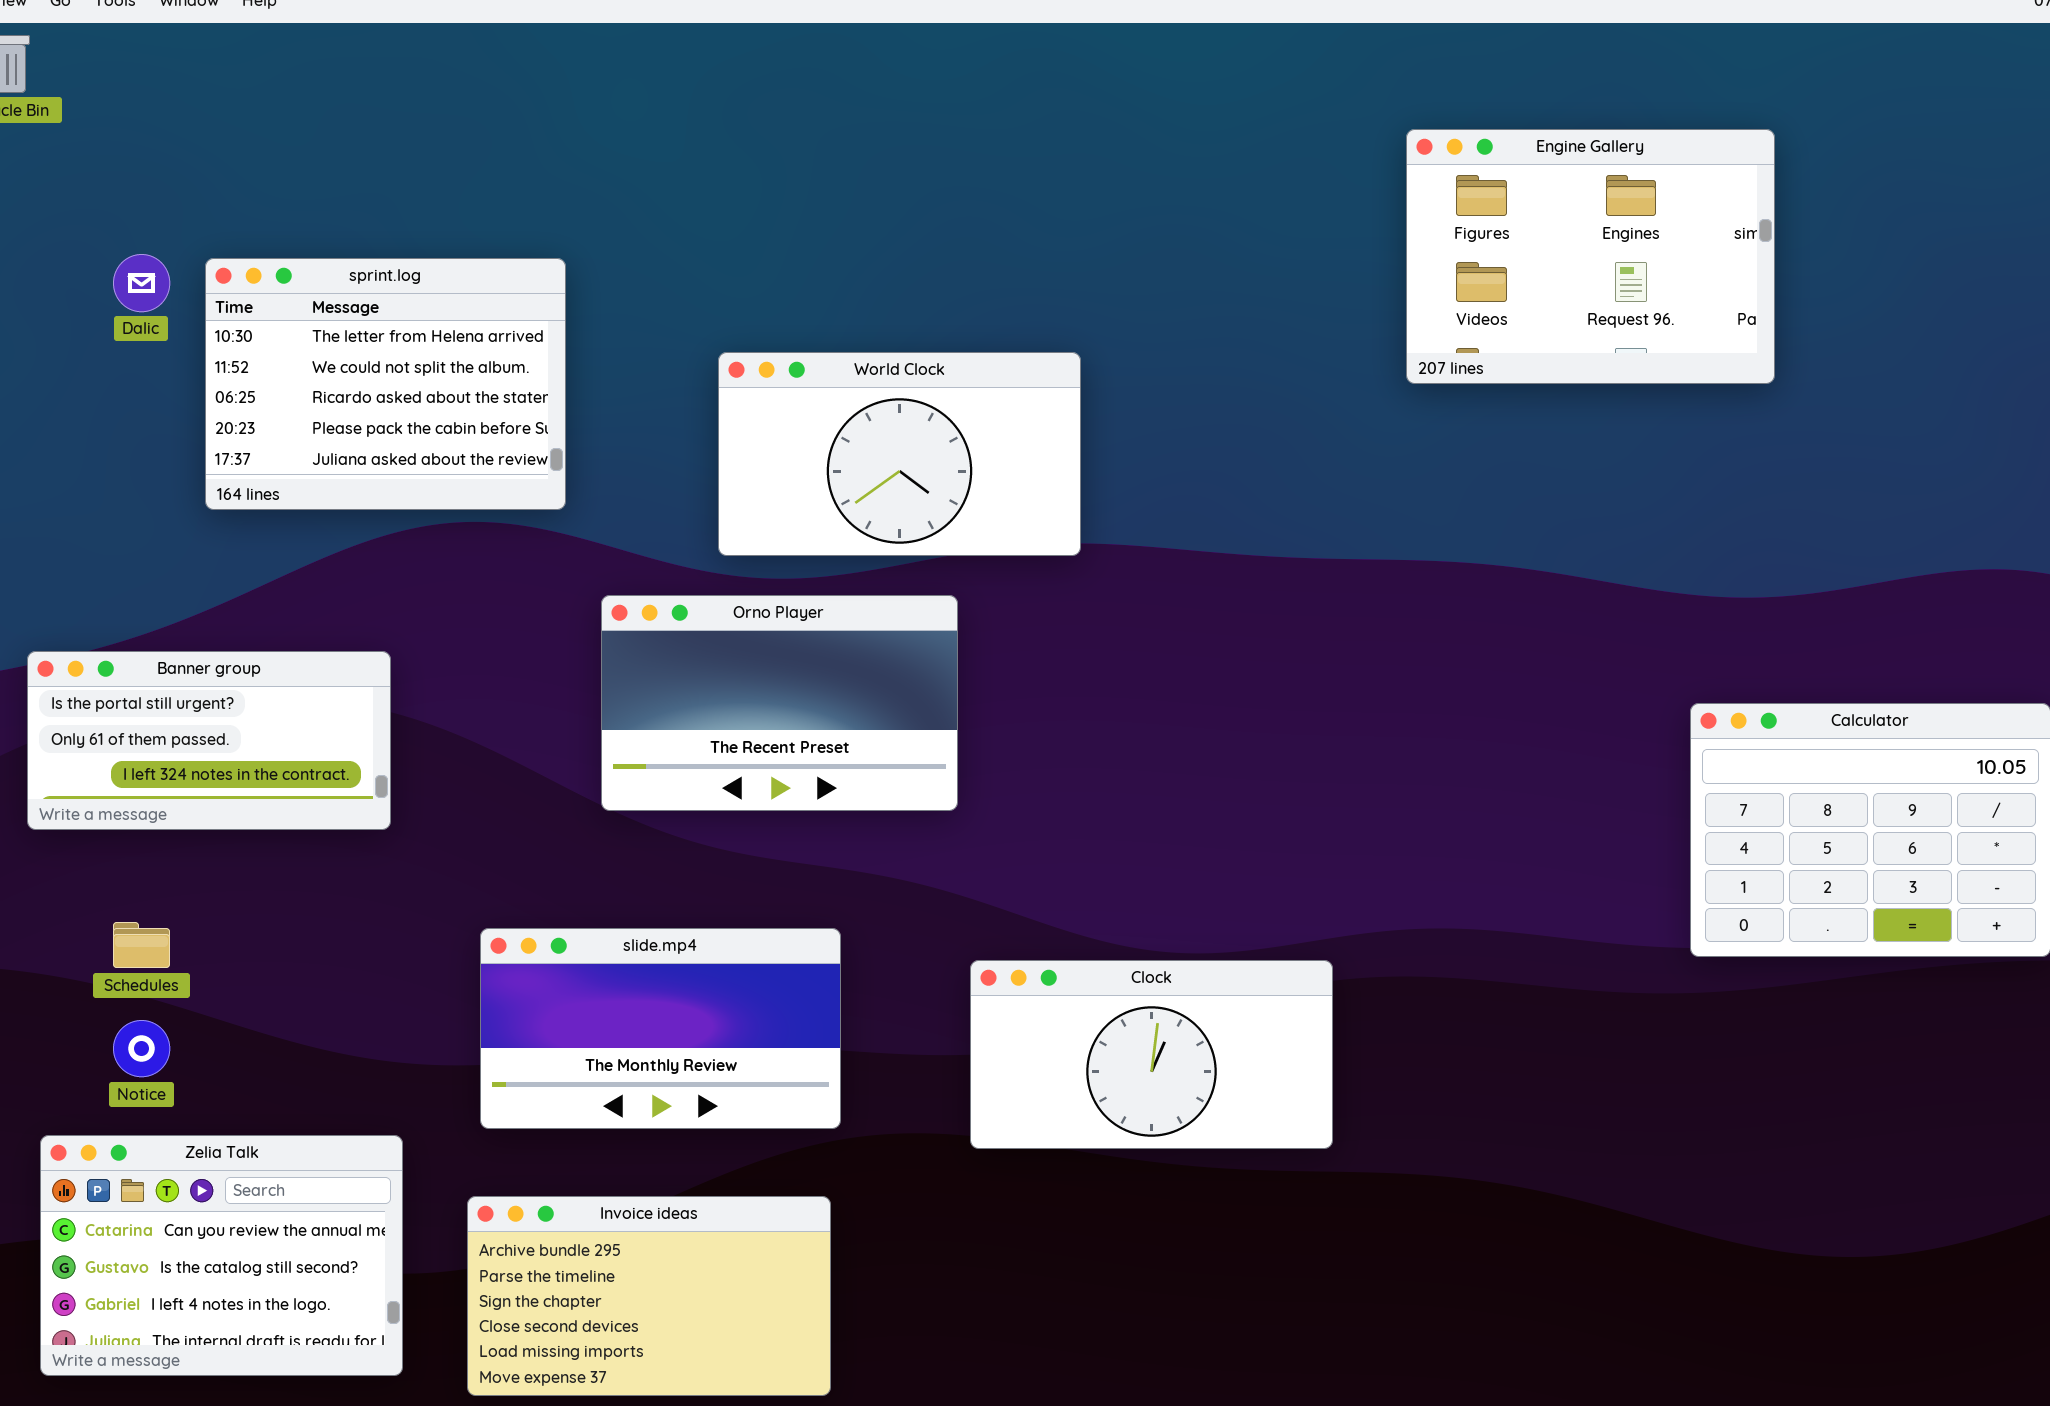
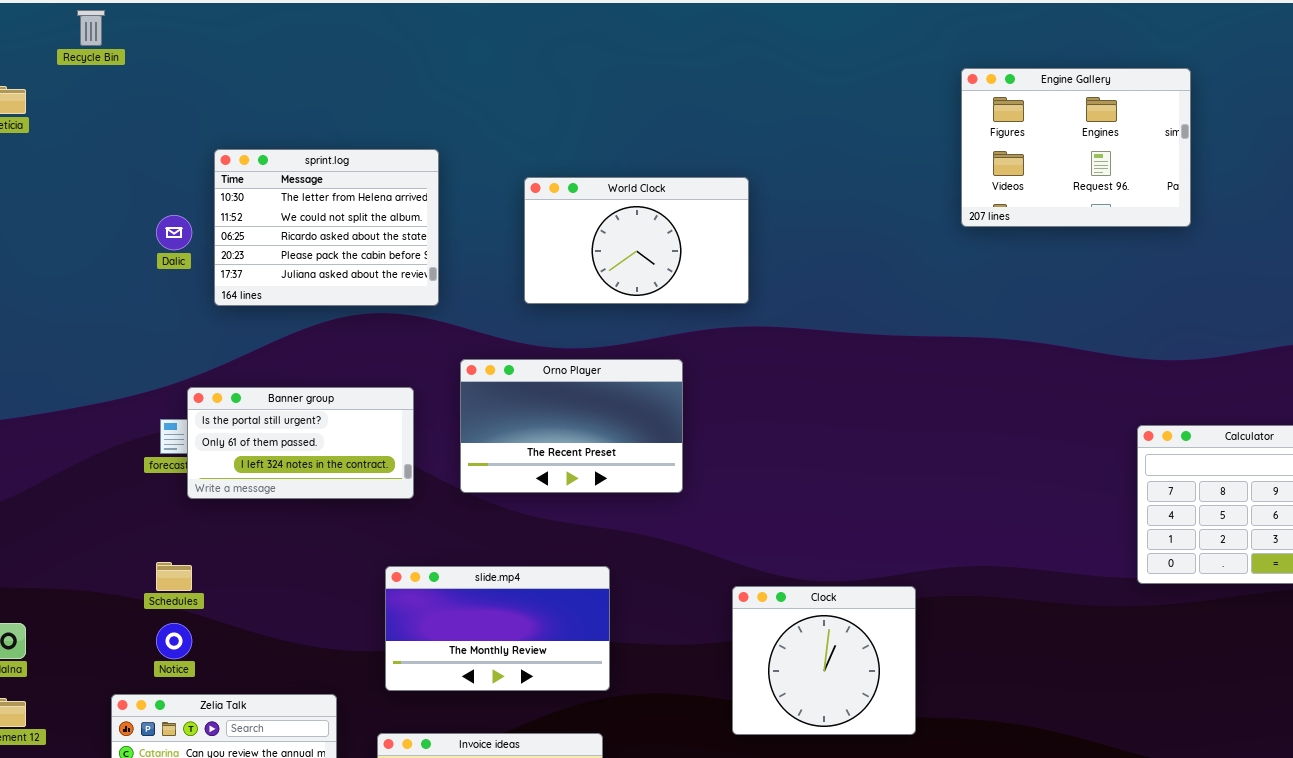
Dalic: [113,254,170,312] -> [156,215,192,250], moved
World Clock: [718,352,1081,556] -> [524,177,749,304], moved
Banner group: [27,651,391,830] -> [187,387,414,499], moved
Clock: [970,960,1333,1149] -> [732,586,916,735], resized

